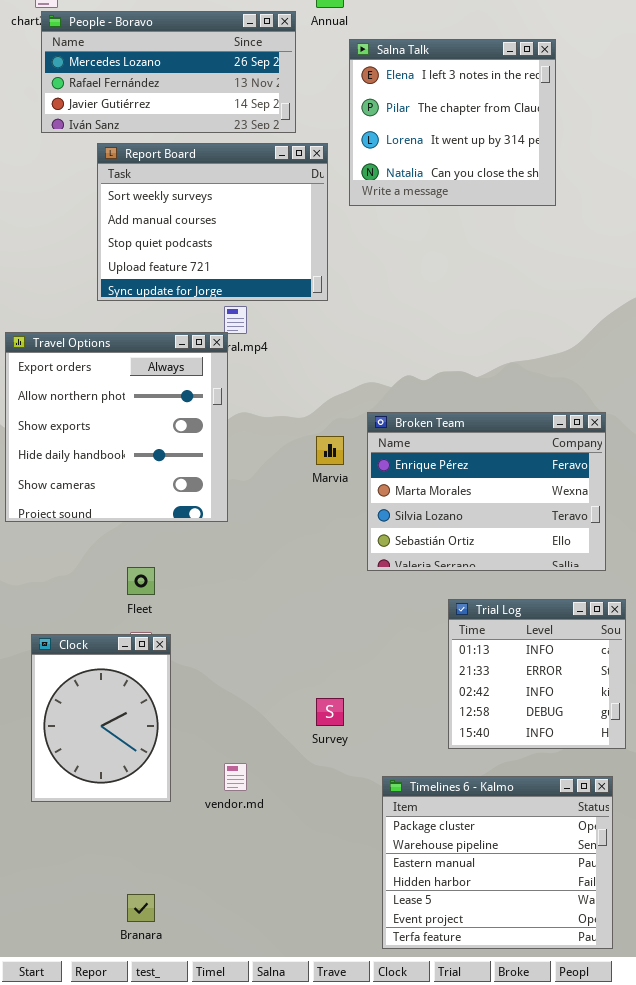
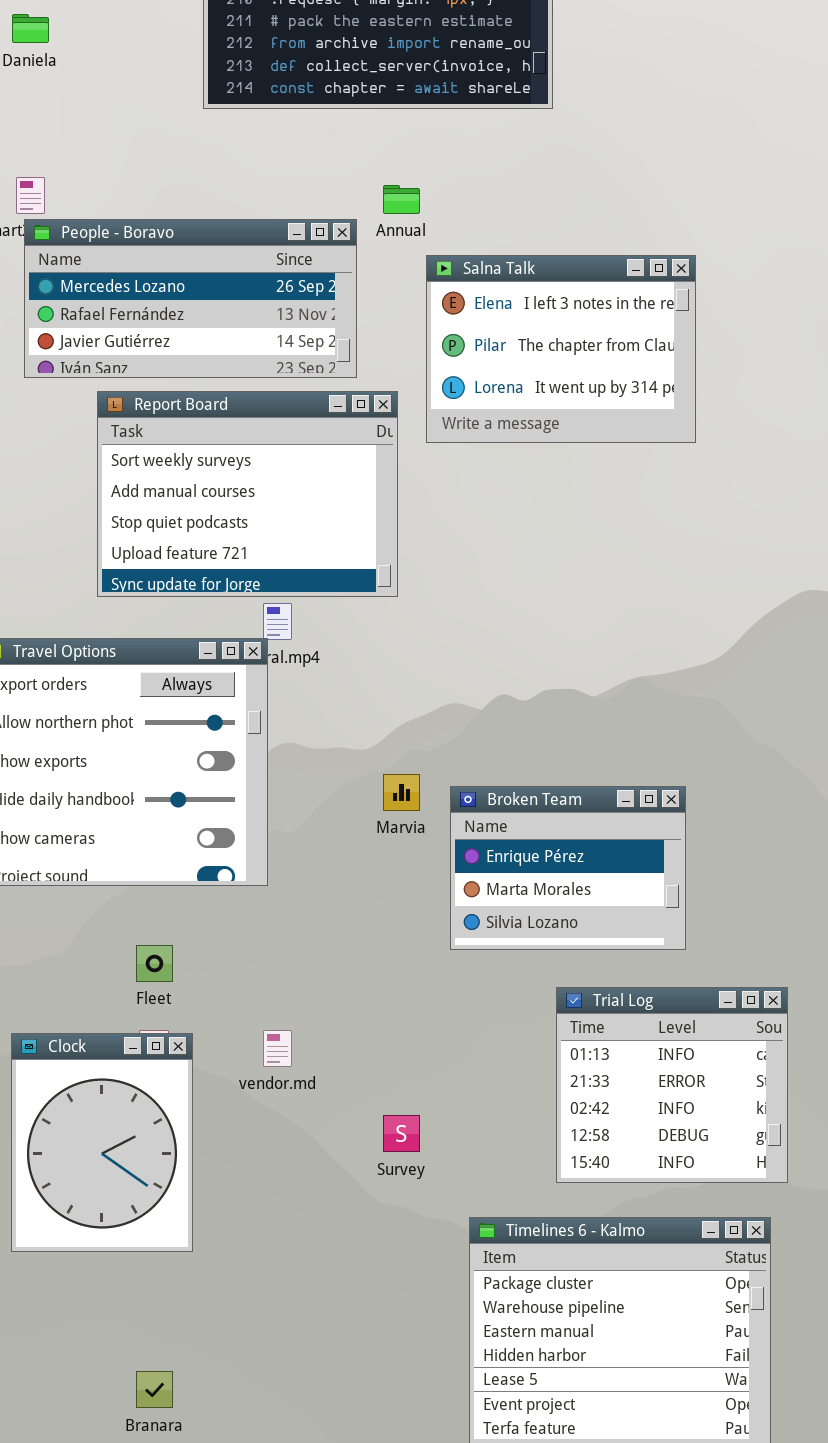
Salna Talk: [349,39,556,206] -> [426,255,696,443], resized
Broken Team: [367,412,606,571] -> [450,786,686,950], resized
vendor.md: [224,763,247,791] -> [263,1030,292,1067], moved

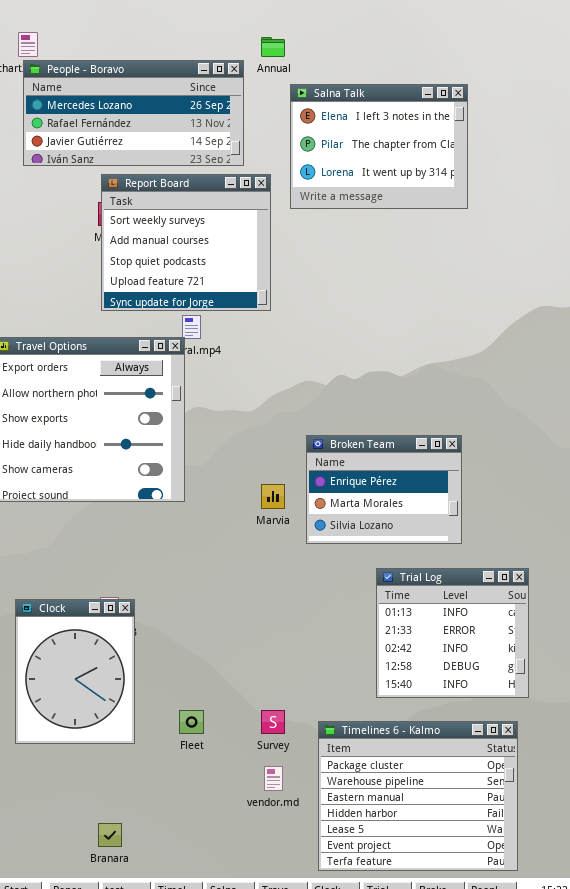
Report Board: [97,391,398,597] -> [101,174,271,311], resized
Marvia: [383,774,420,811] -> [261,484,285,509], moved
Fleet: [136,945,173,982] -> [179,710,204,734], moved
vendor.md: [263,1030,292,1067] -> [264,766,283,791], moved
Survey: [383,1115,420,1152] -> [261,710,285,734], moved

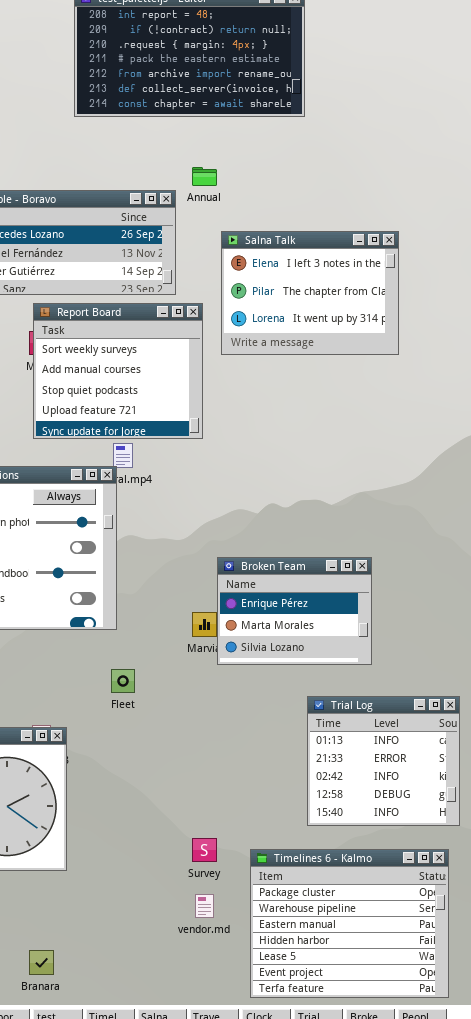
Salna Talk: [290,84,468,209] -> [221,231,399,355], moved
Broken Team: [306,435,462,544] -> [217,557,372,665], moved
Fleet: [179,710,204,734] -> [111,669,135,693], moved

